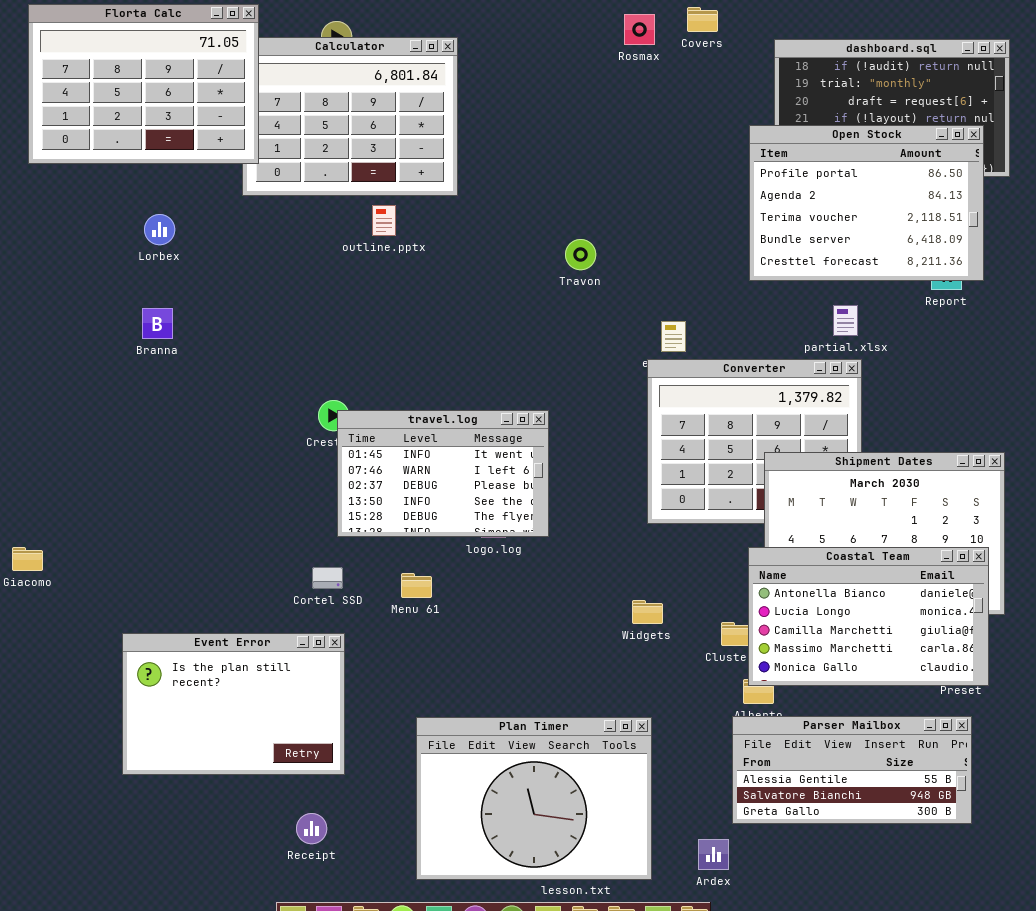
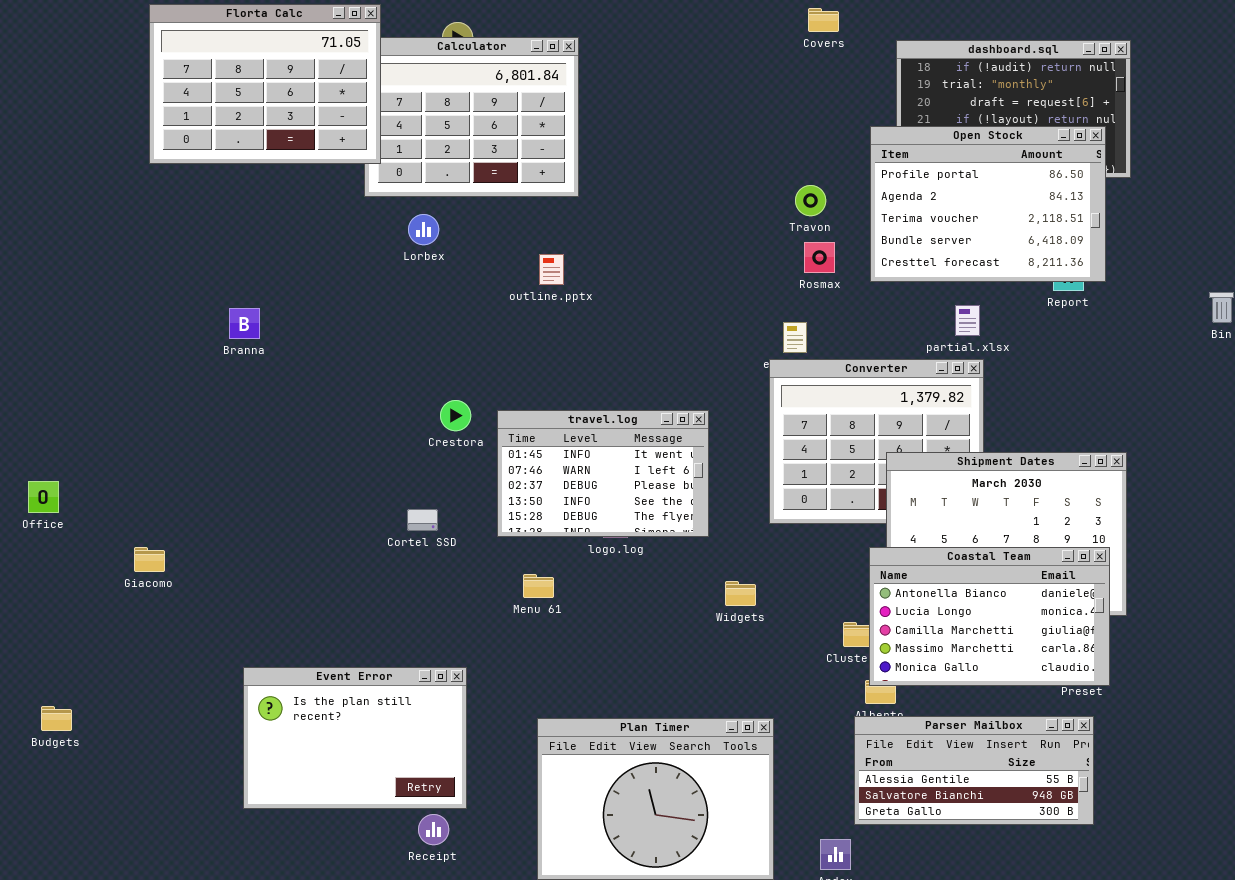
Rosmax: [624,14,655,45] -> [804,242,835,273], moved
outline.pptx: [372,205,396,236] -> [539,254,564,285], moved
Lorbex: [144,214,175,245] -> [408,214,439,245], moved
Travon: [565,239,596,270] -> [795,185,826,216], moved
Branna: [142,308,173,339] -> [229,308,260,339], moved
travel.log: [337,410,549,537] -> [497,410,709,537], moved
Cortel SSD: [312,567,343,589] -> [407,509,438,531], moved
Widgets: [632,600,663,624] -> [725,581,756,606], moved
Event Error: [122,633,345,775] -> [243,667,467,809], moved

